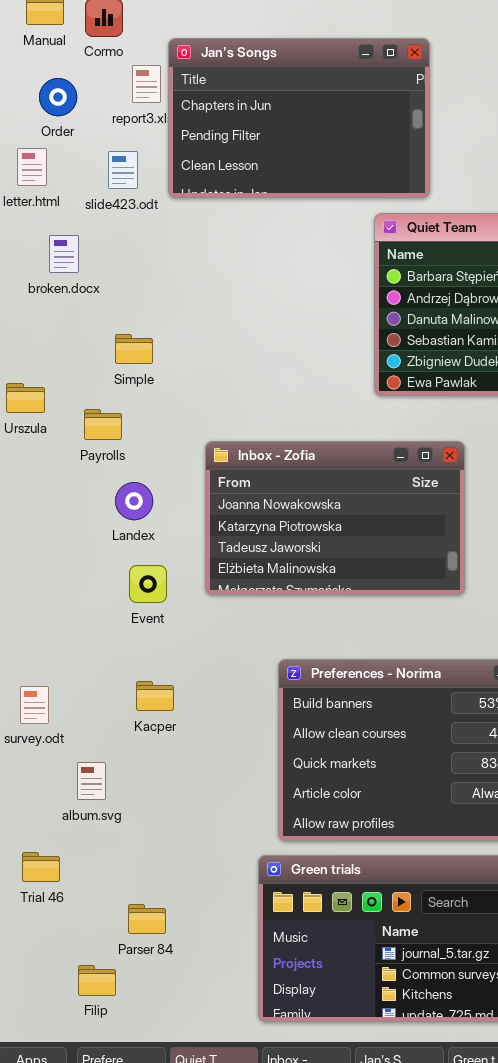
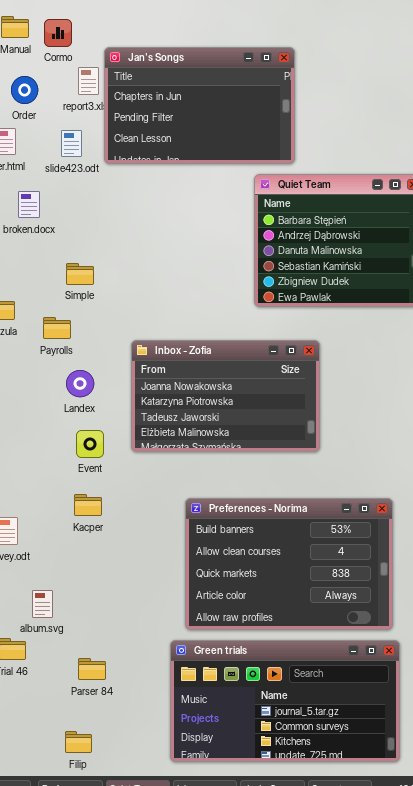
Kacper: [136,681,174,711] -> [74,494,102,516], moved
album.svg: [77,762,106,800] -> [32,590,53,618], moved
Parser 84: [128,904,166,934] -> [78,658,106,680], moved
Filip: [78,965,116,996] -> [65,731,92,753], moved

